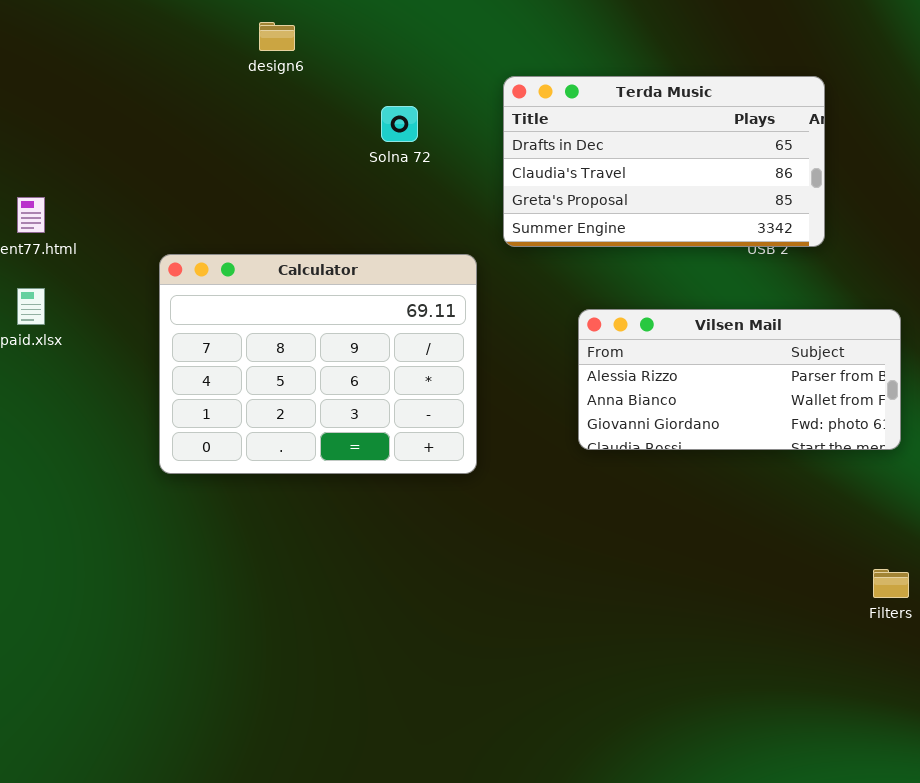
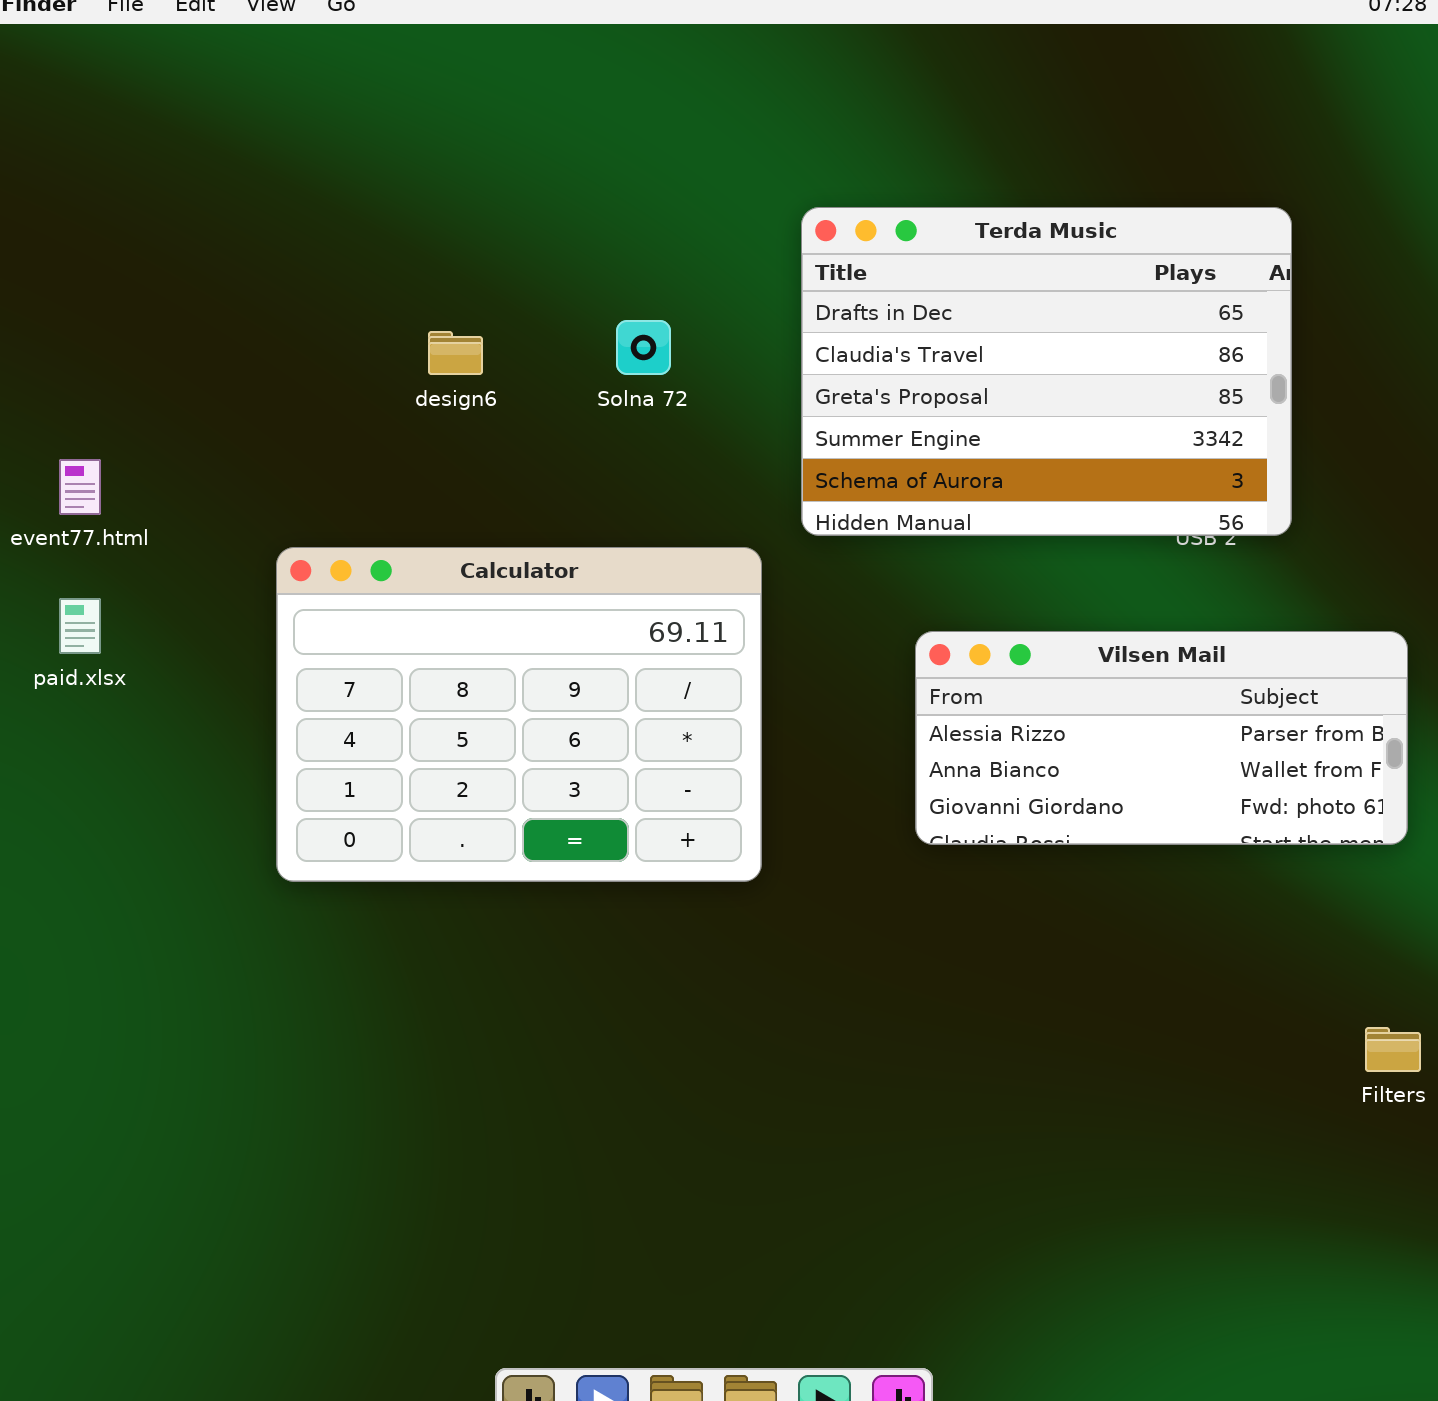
design6: [259,22,295,51] -> [428,331,483,375], moved
Terda Music: [503,76,825,247] -> [801,207,1292,536], resized

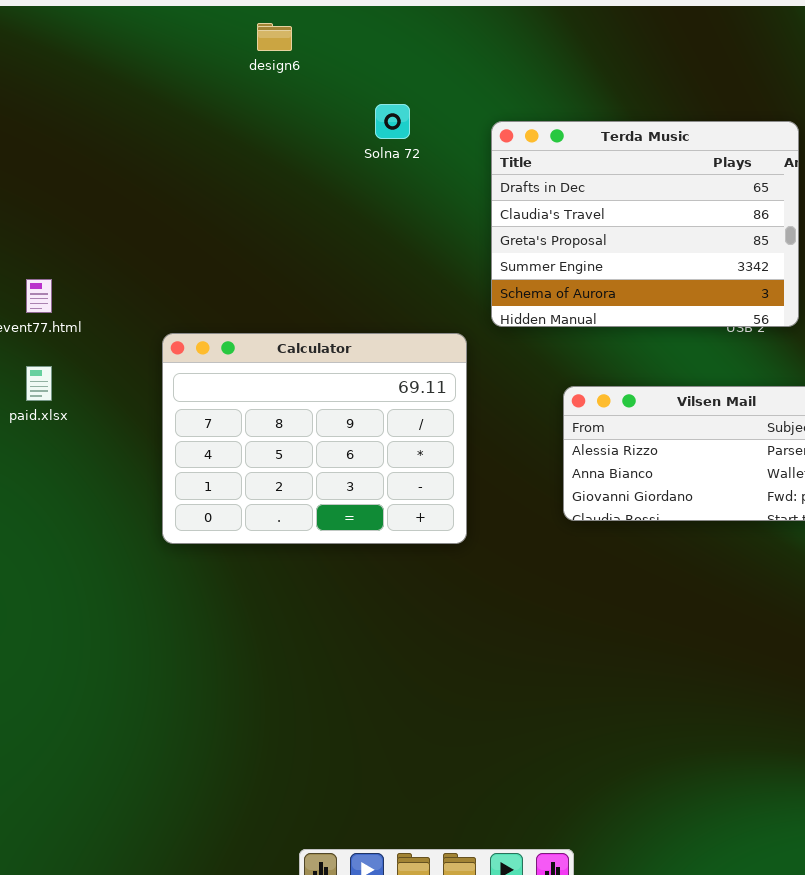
Solna 72: [616,320,671,375] -> [375,104,410,139], moved
design6: [428,331,483,375] -> [257,23,292,51], moved

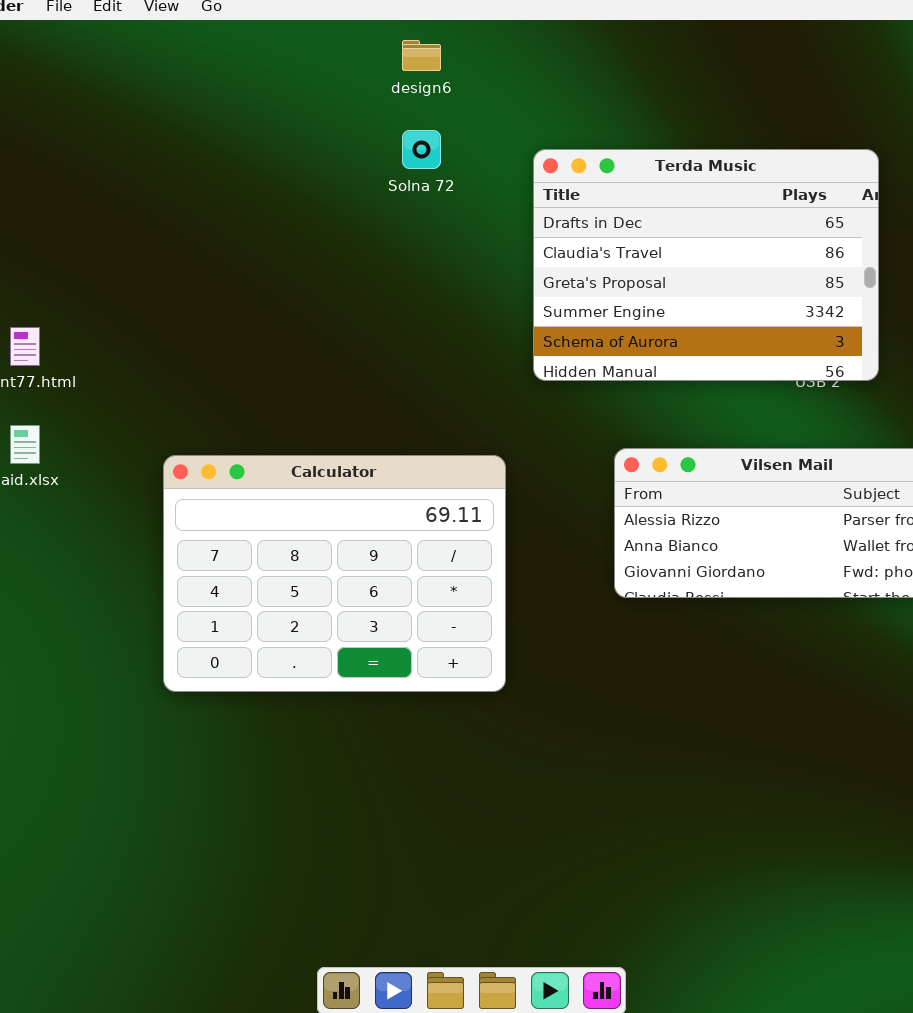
design6: [257,23,292,51] -> [402,40,441,71], moved
Calculator: [162,333,467,544] -> [163,455,506,692], moved

